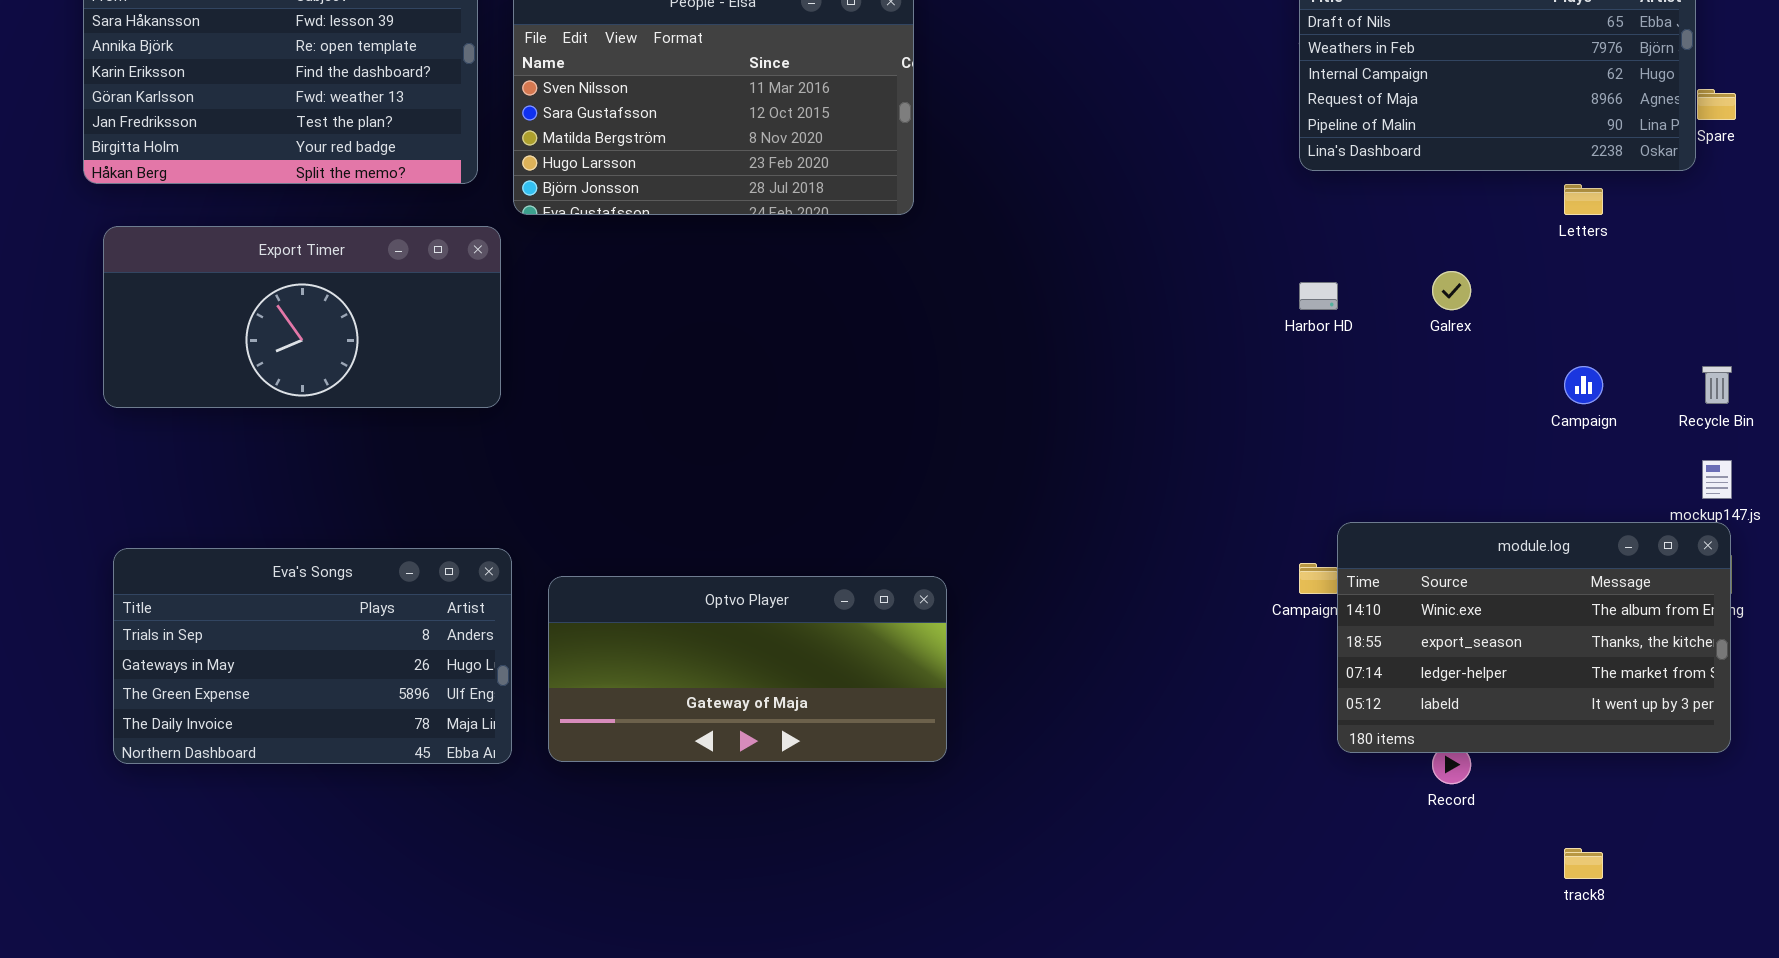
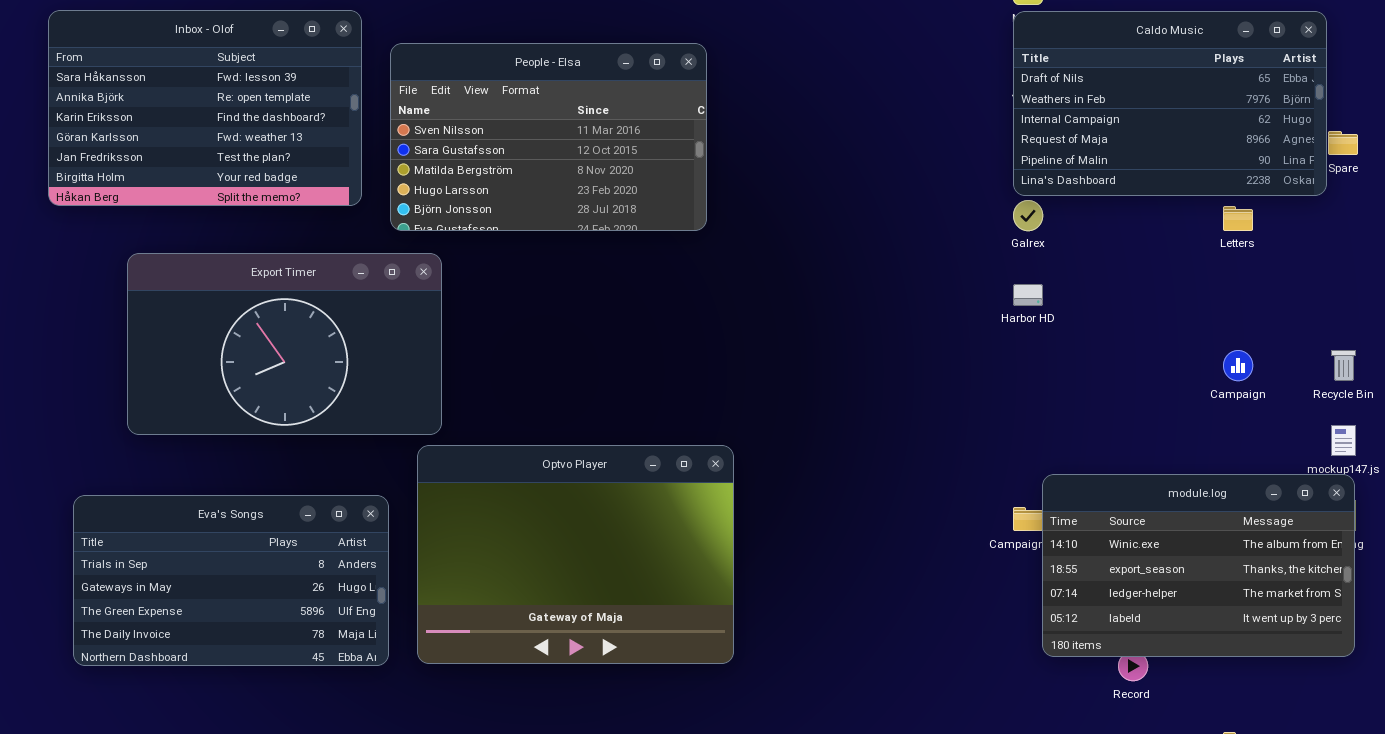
Export Timer: [103,226,501,408] -> [127,253,442,435], moved, resized
Galrex: [1432,271,1471,310] -> [1013,200,1043,231], moved
Optvo Player: [548,576,947,762] -> [417,445,734,664], resized

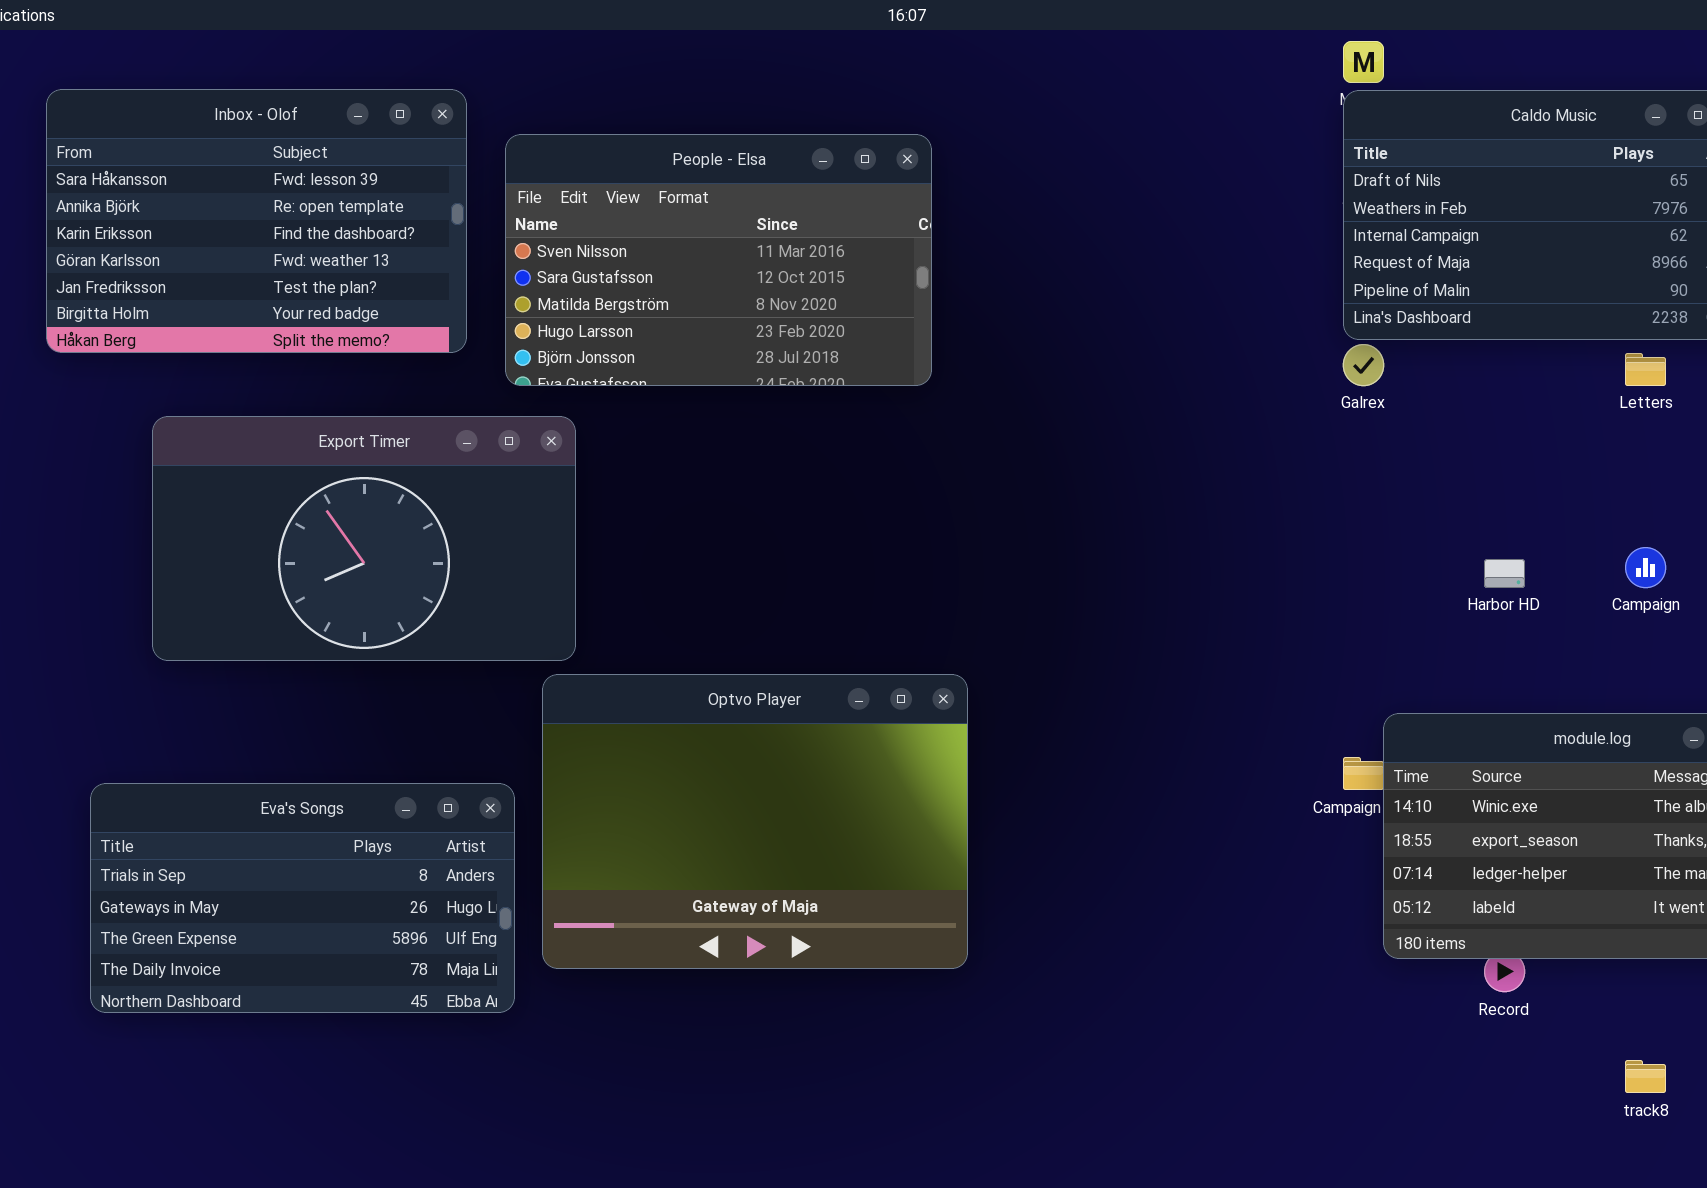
Harbor HD: [1013,284,1043,306] -> [1484,559,1525,588], moved
Eva's Songs: [73,495,389,666] -> [90,783,515,1013], moved

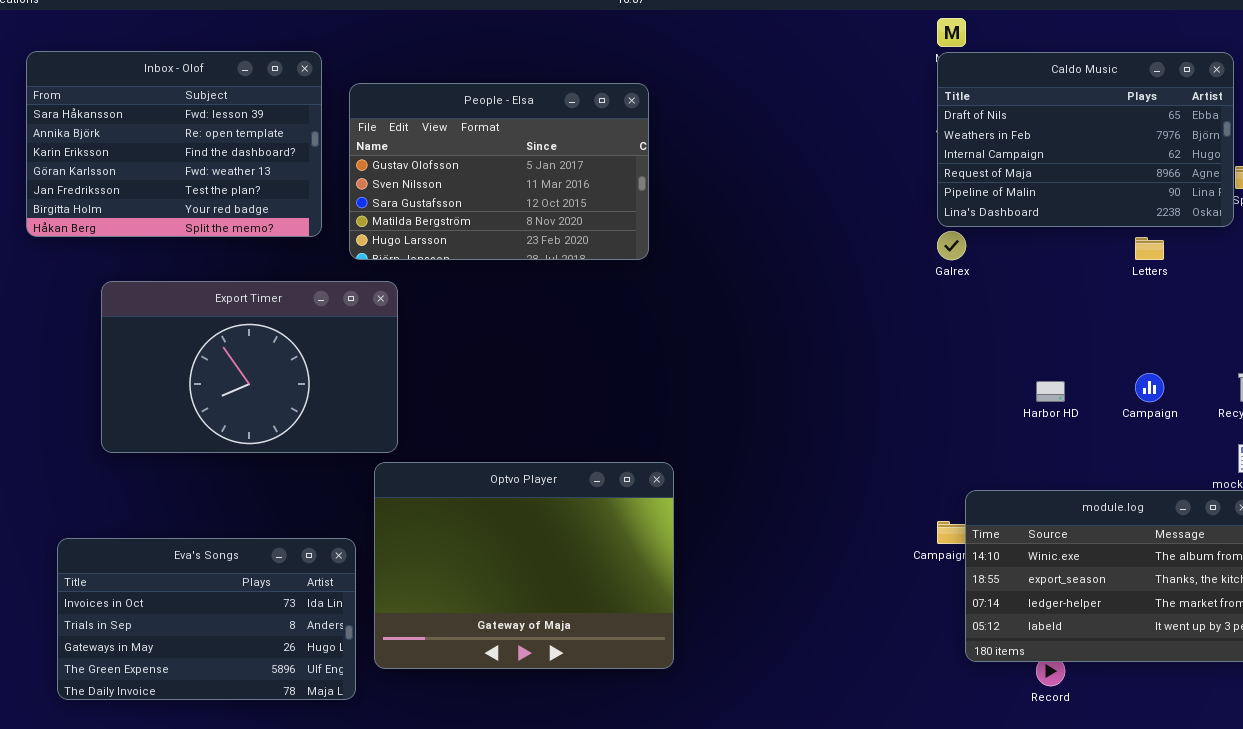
People - Elsa: [505,134,932,386] -> [349,83,649,260], scrolled up 1 row
Eva's Songs: [90,783,515,1013] -> [57,538,356,700], scrolled up 1 row

